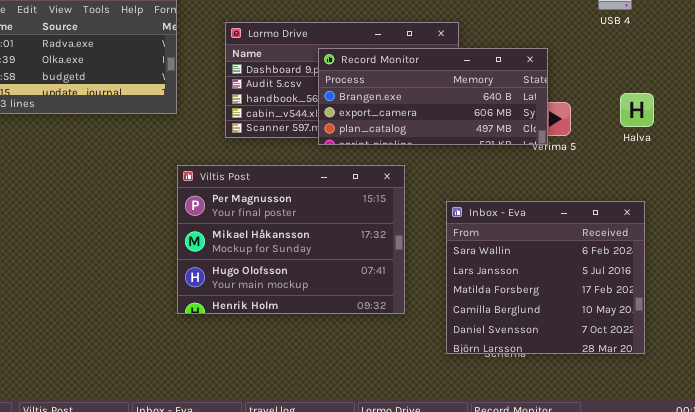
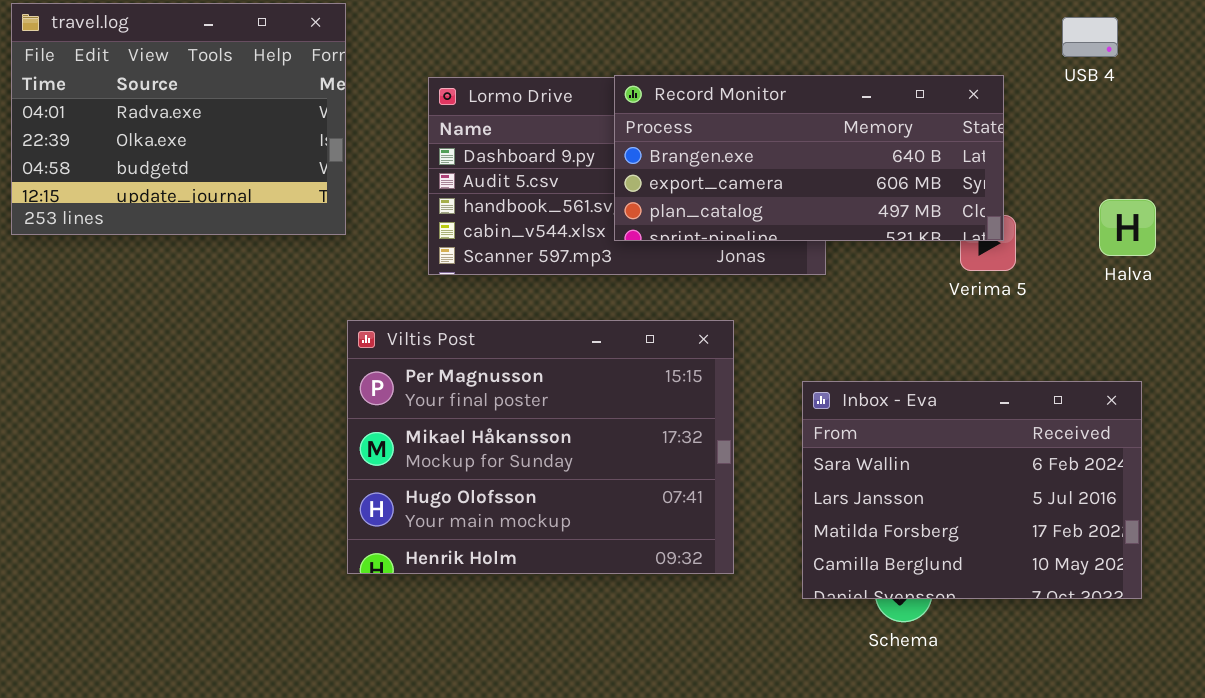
Record Monitor: [318,48,548,145] -> [614,75,1004,241], moved
Inbox - Eva: [446,201,645,354] -> [802,381,1142,599], resized

